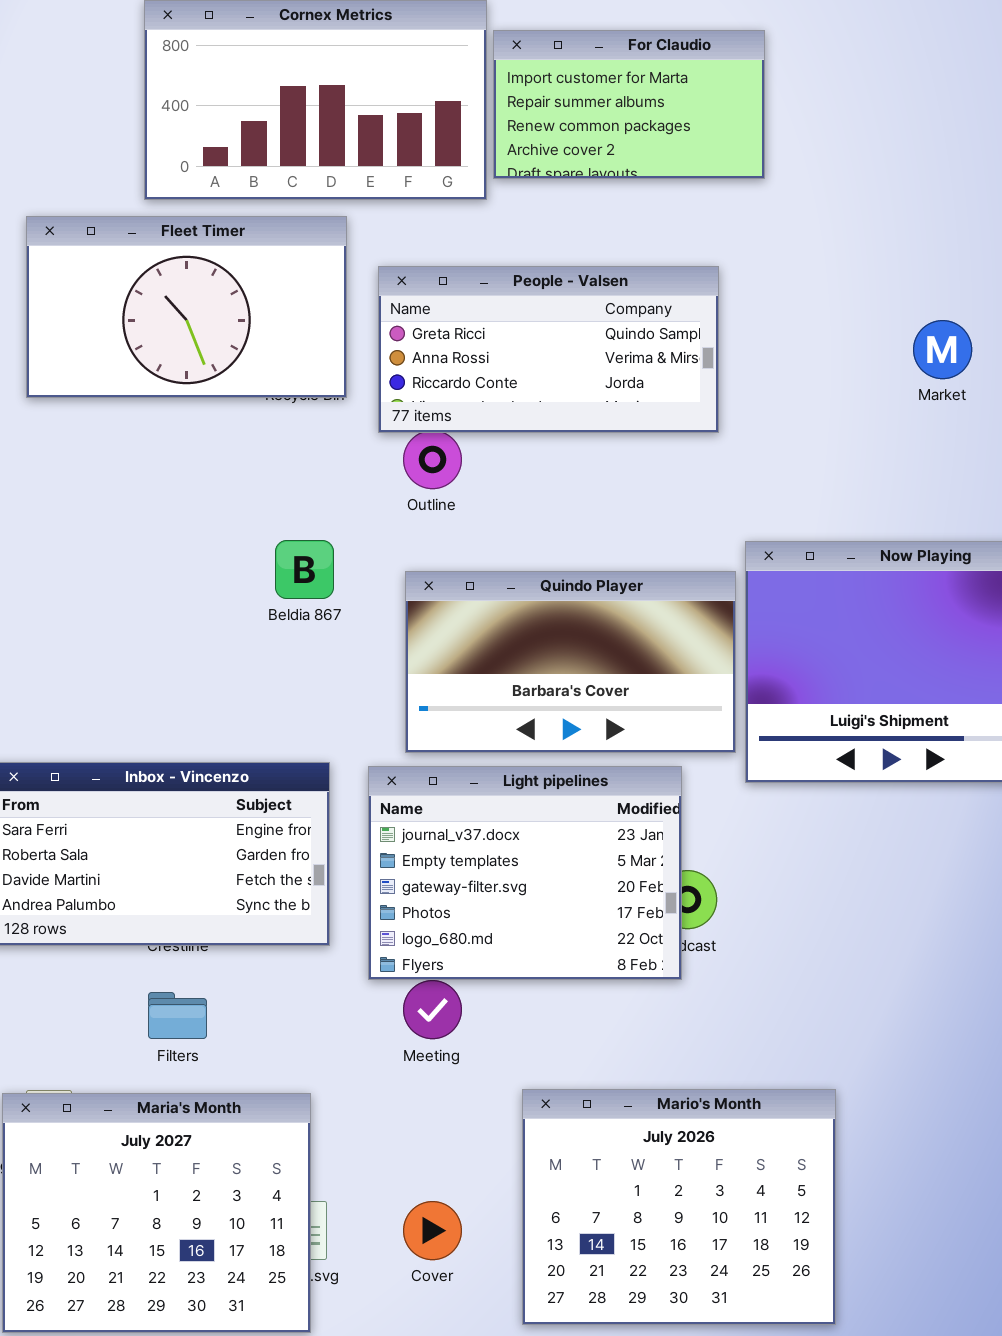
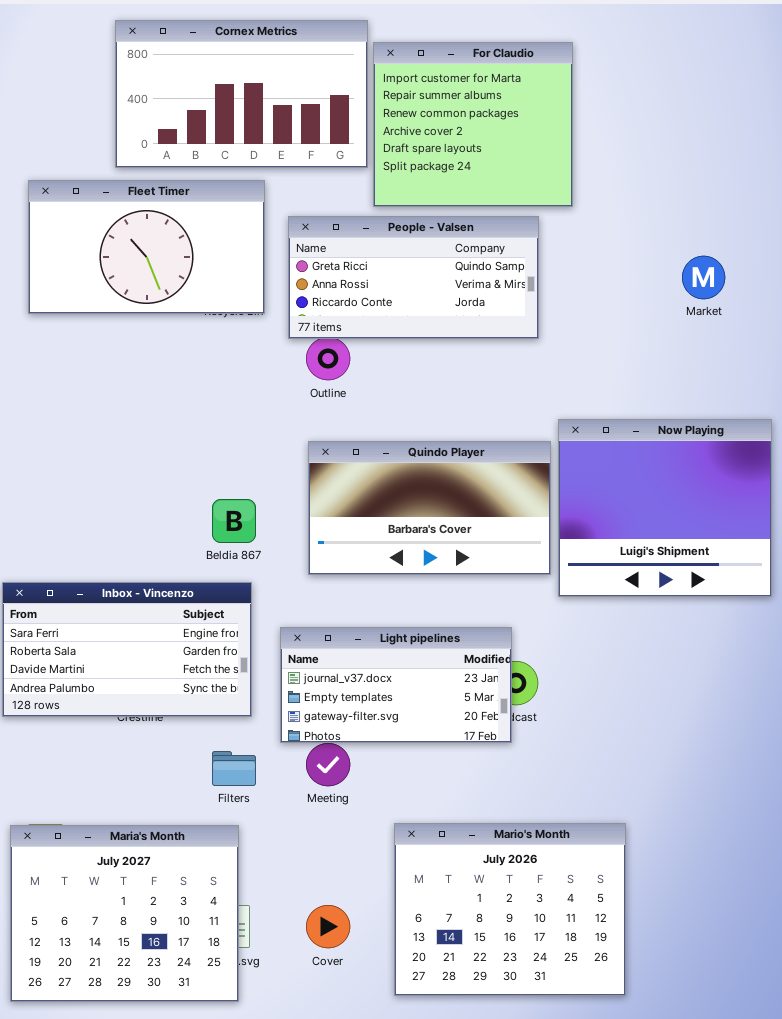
For Claudio: [493,30,765,179] -> [373,42,573,207], resized
Beldia 867: [275,540,334,599] -> [212,499,256,543], moved
Light pipelines: [368,766,682,980] -> [280,627,512,743], resized
Filters: [148,992,207,1039] -> [212,751,256,786], moved

